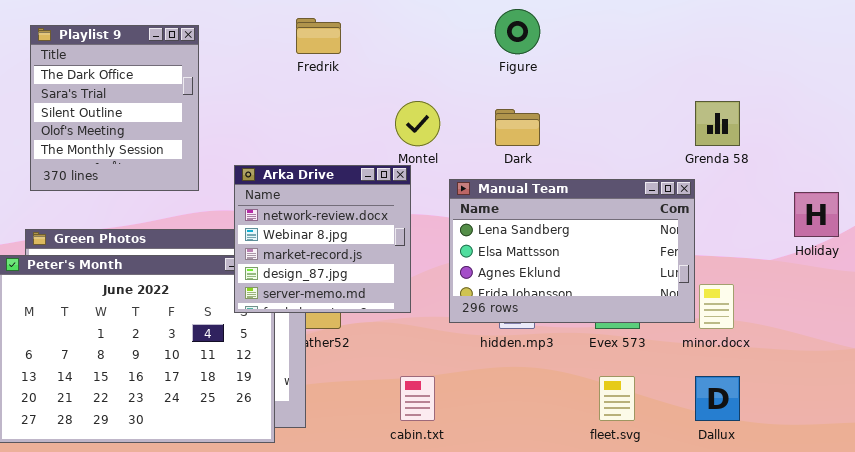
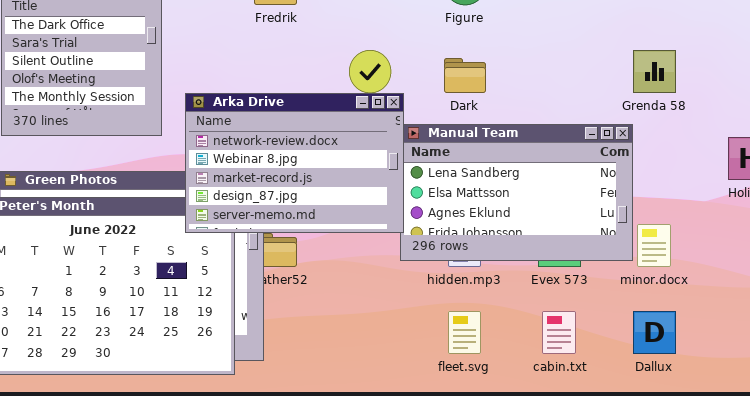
Arka Drive: [234,165,411,313] -> [185,93,404,233], moved, resized
cabin.txt: [400,376,435,421] -> [542,311,576,354], moved
fleet.svg: [599,376,635,421] -> [448,311,481,354], moved

